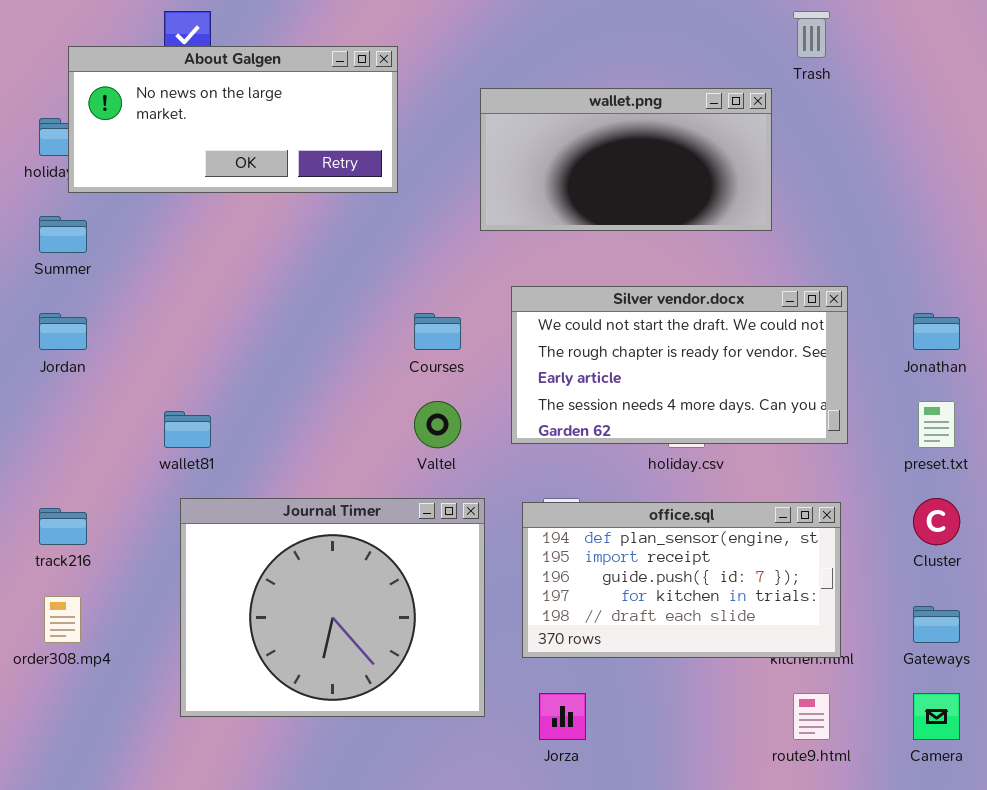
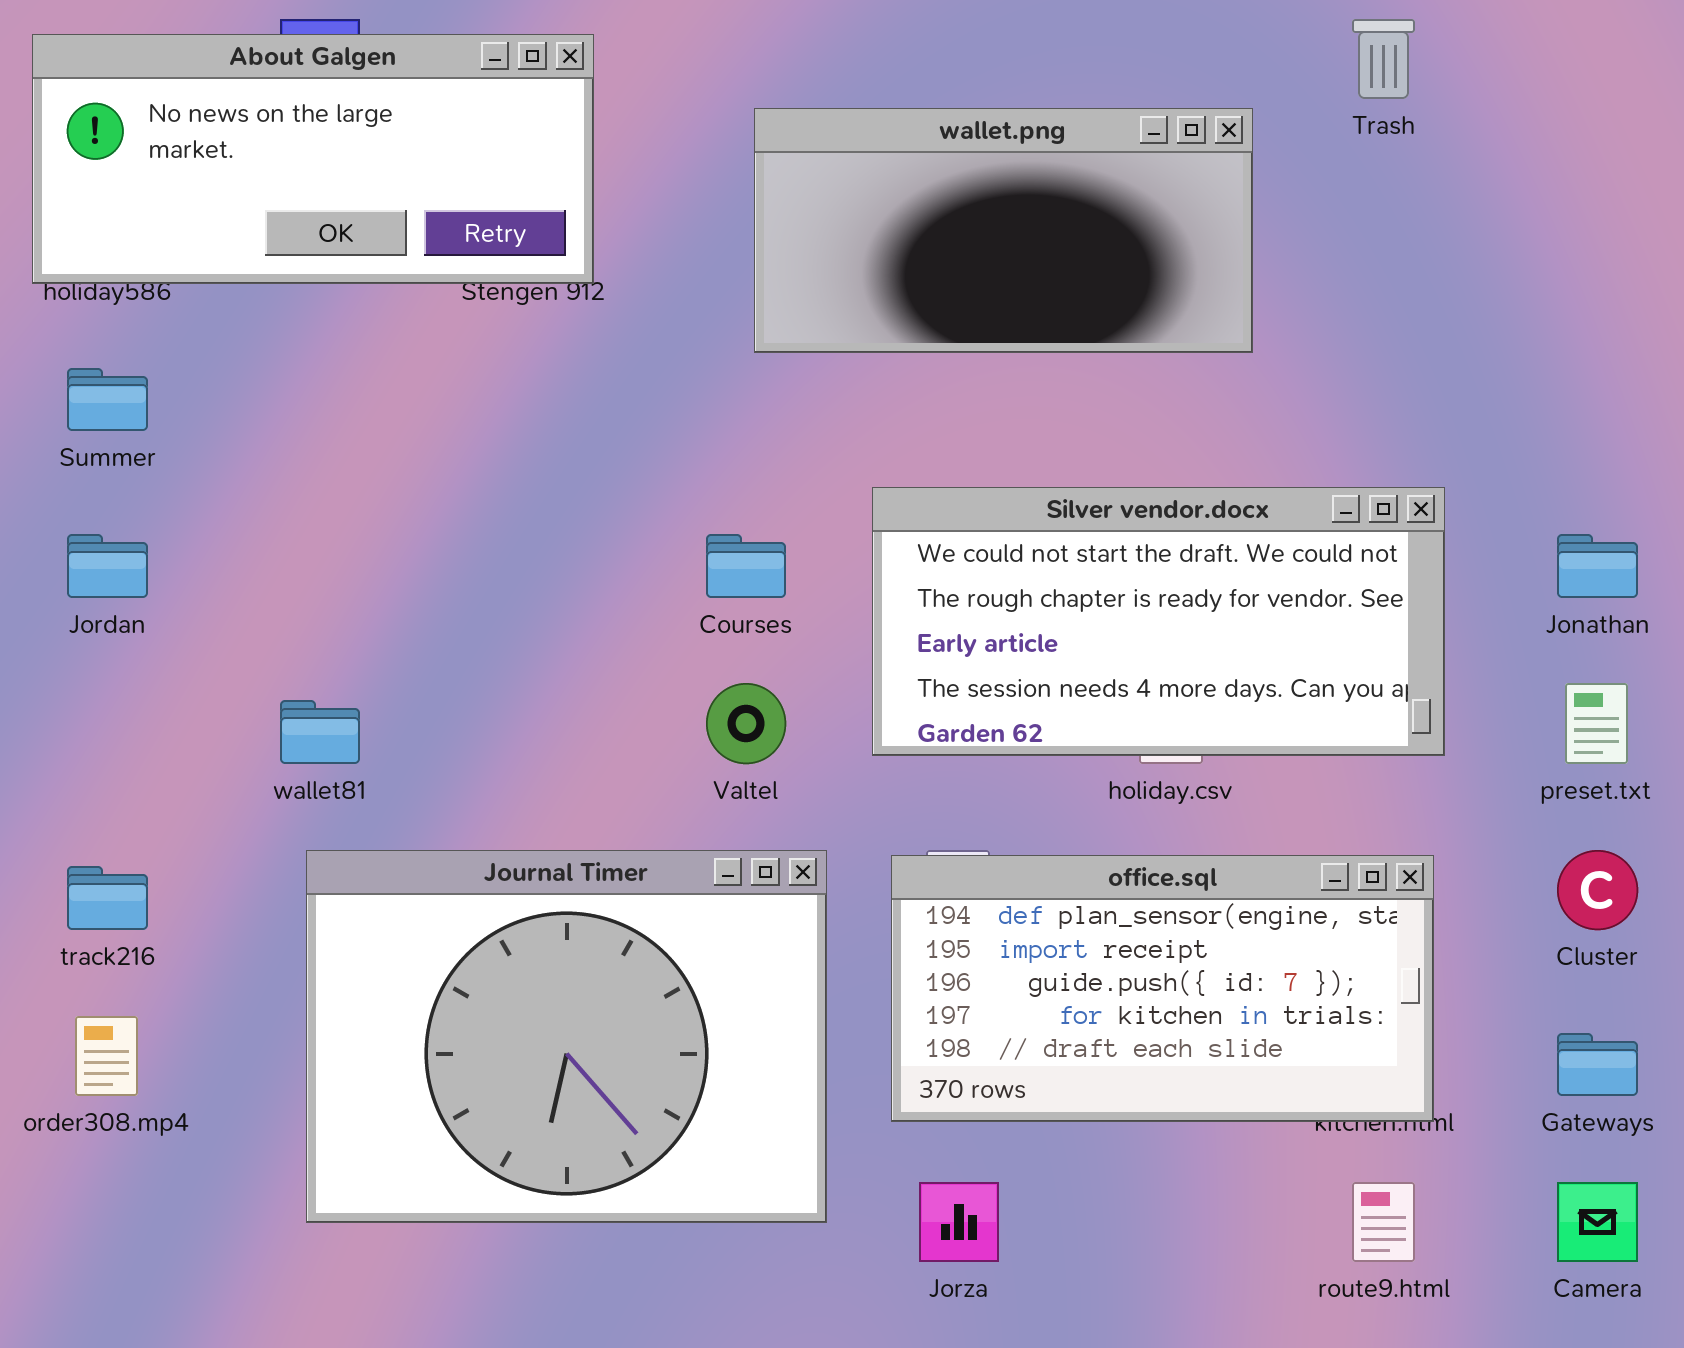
About Galgen: [68,46,398,193] -> [32,34,594,284], moved
wallet.png: [480,88,772,231] -> [754,108,1253,353], moved

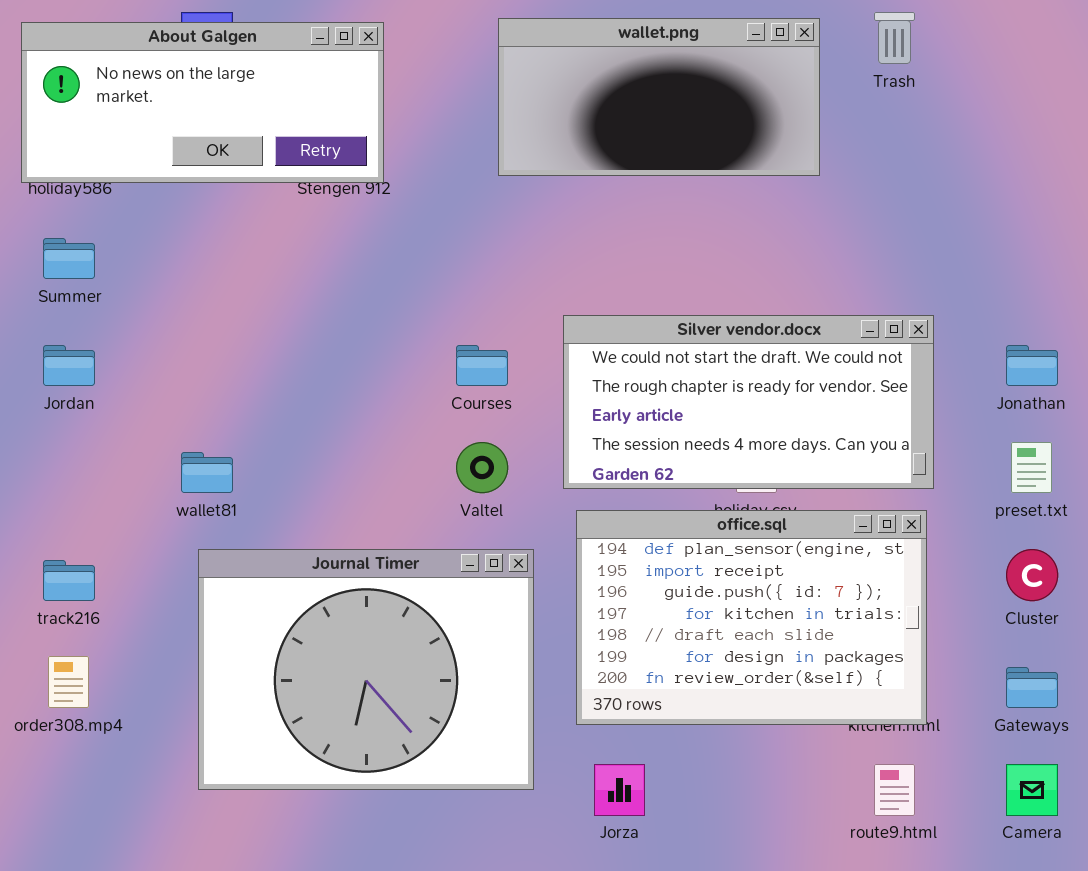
wallet.png: [754,108,1253,353] -> [498,18,820,176], moved
office.sql: [891,855,1434,1122] -> [576,510,927,725], resized

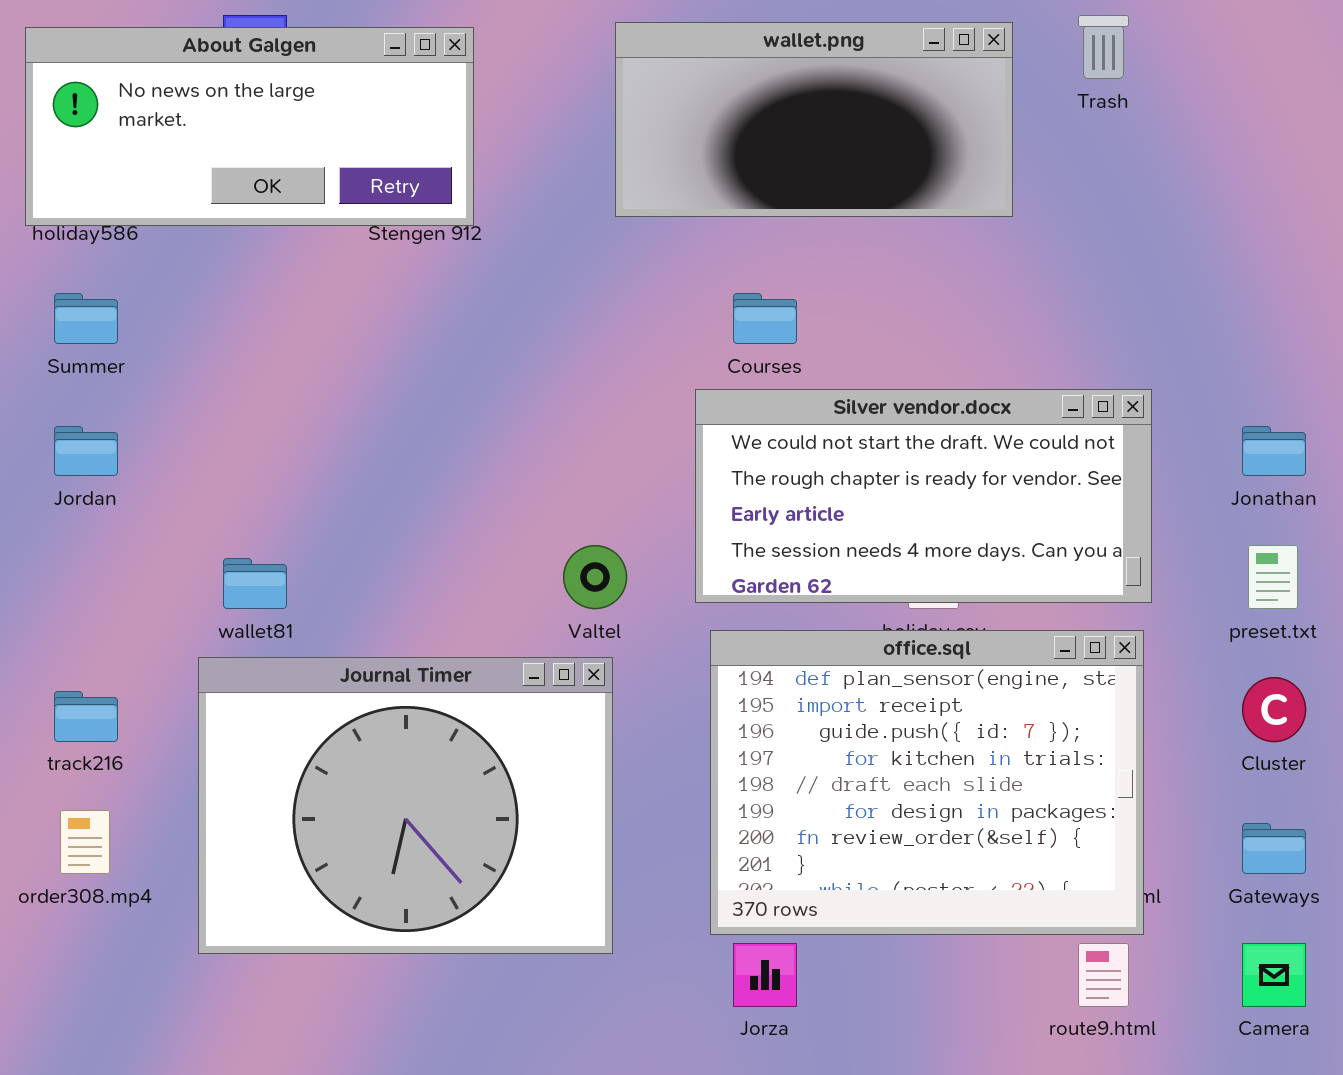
Courses: [456,345,508,386] -> [733,293,797,344], moved
office.sql: [576,510,927,725] -> [710,630,1144,935], resized
Journal Timer: [198,549,534,790] -> [198,657,613,954], moved

